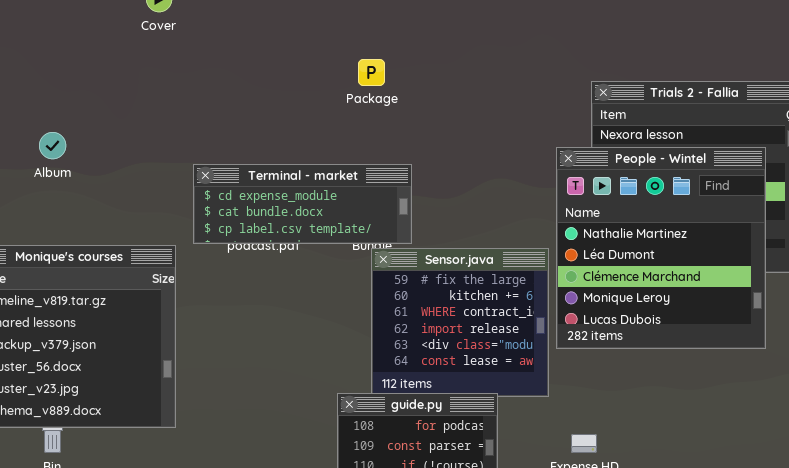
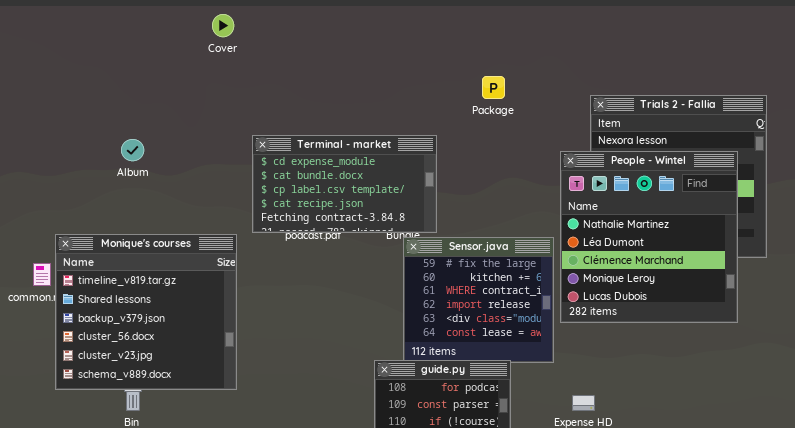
Package: [358,59,385,86] -> [482,76,505,99], moved
Terminal - market: [193,164,412,244] -> [252,135,437,233], resized

